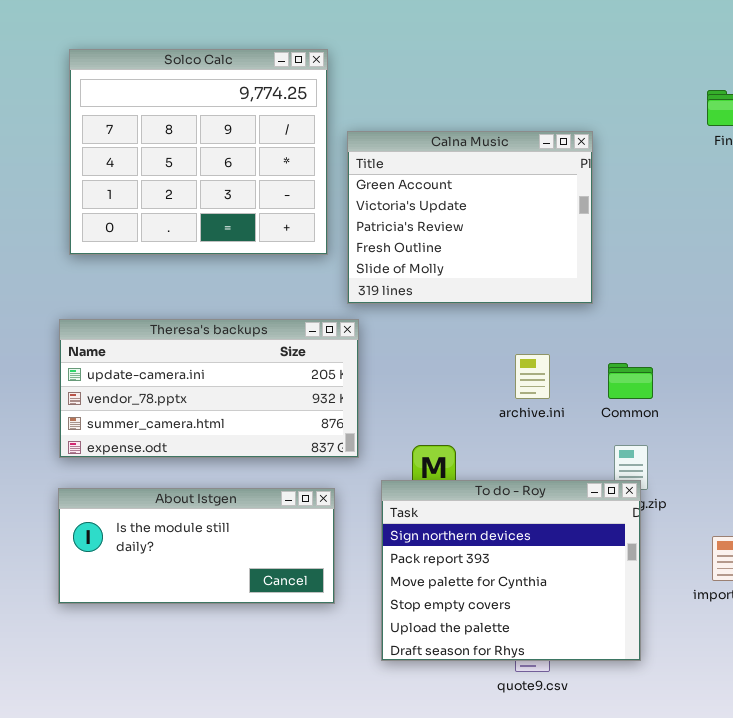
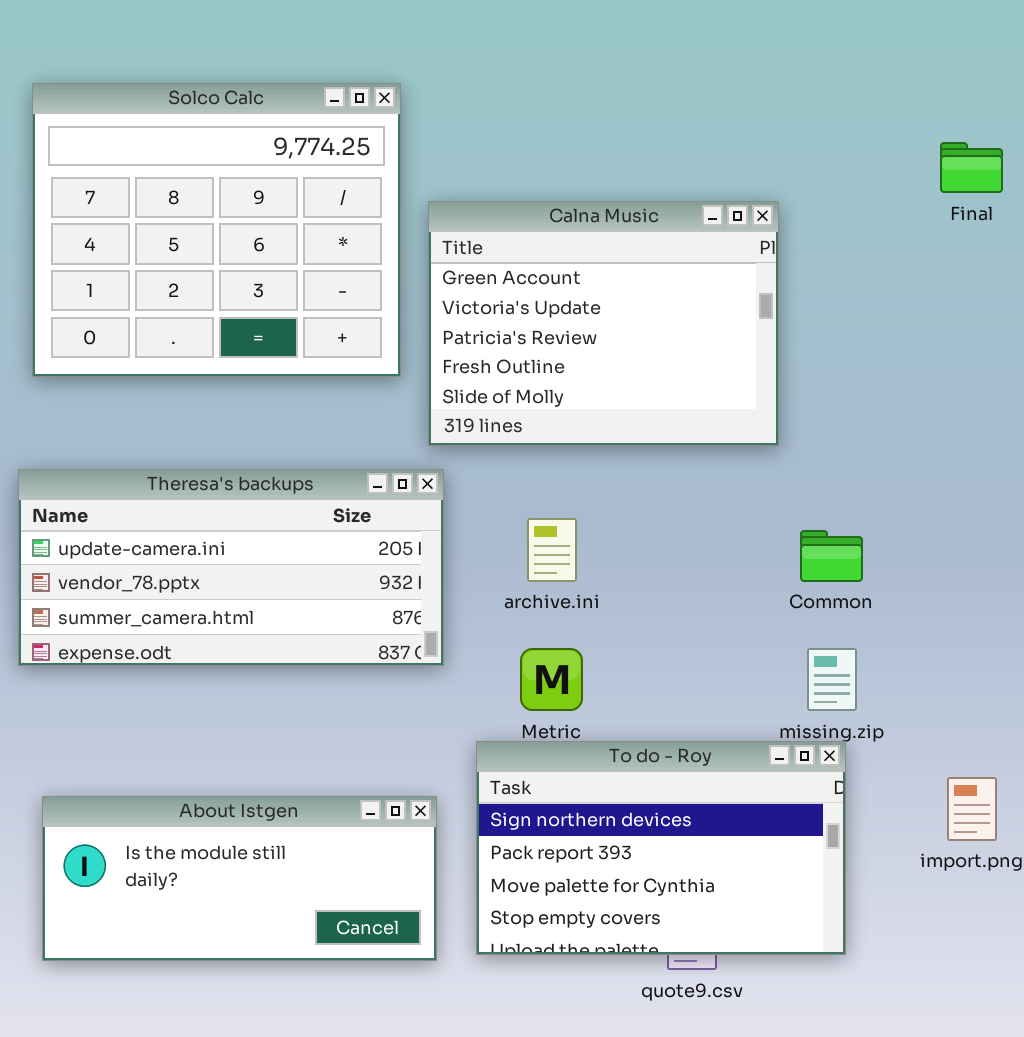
archive.ini: [515,354,550,399] -> [527,518,577,582], moved
To do - Roy: [381,480,641,661] -> [476,741,846,955], resized
About Istgen: [58,488,335,604] -> [42,796,437,961], moved

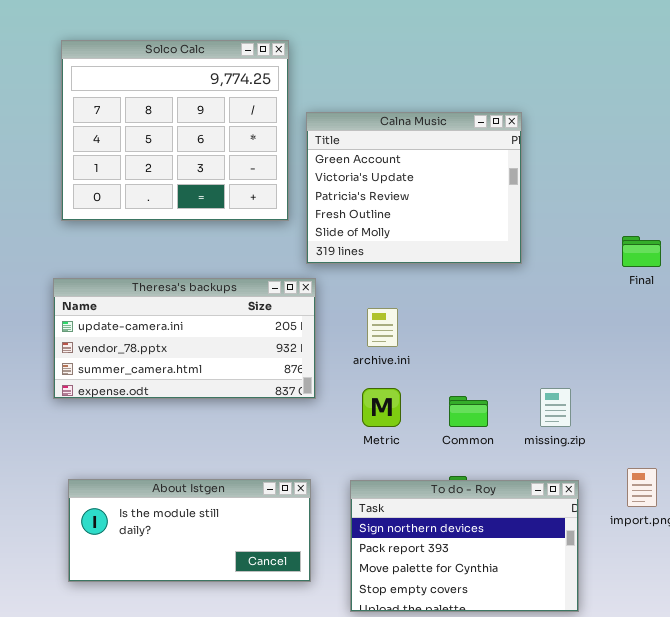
Final: [940,142,1003,193] -> [622,236,661,267], moved
Common: [800,530,863,582] -> [449,396,488,427], moved
To do - Roy: [476,741,846,955] -> [350,480,579,612], moved

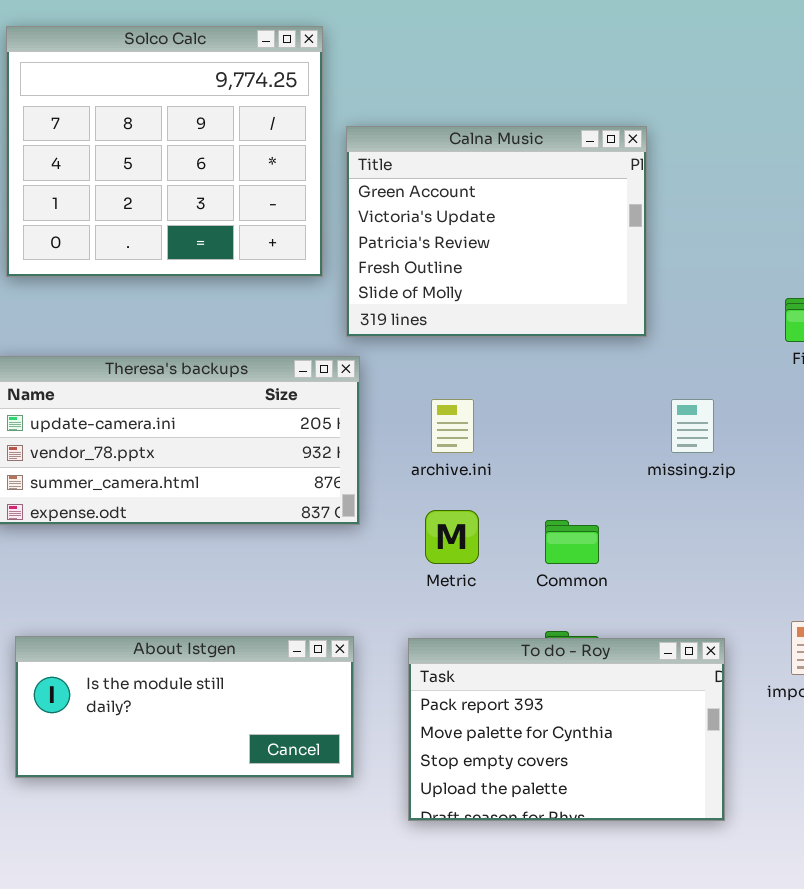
missing.zip: [540,388,571,427] -> [671,399,714,453], moved
To do - Roy: [350,480,579,612] -> [408,638,725,821], scrolled down 1 row

